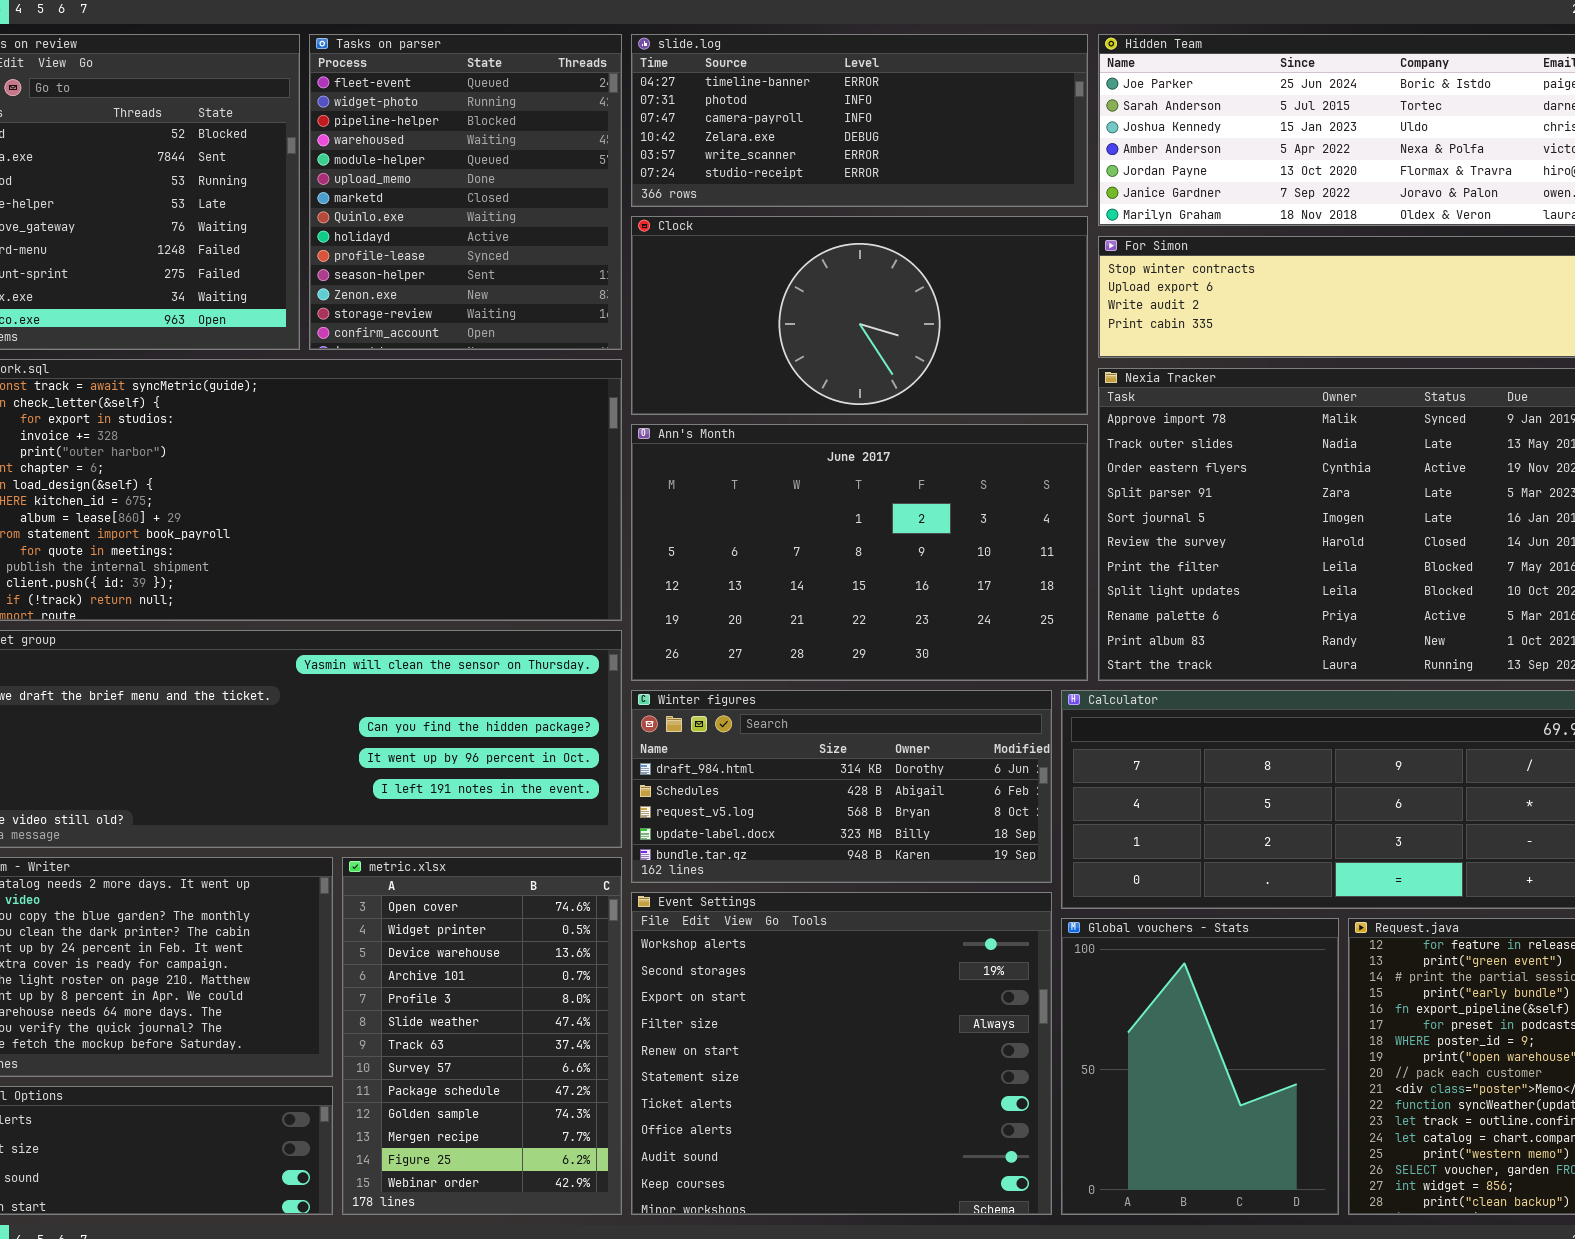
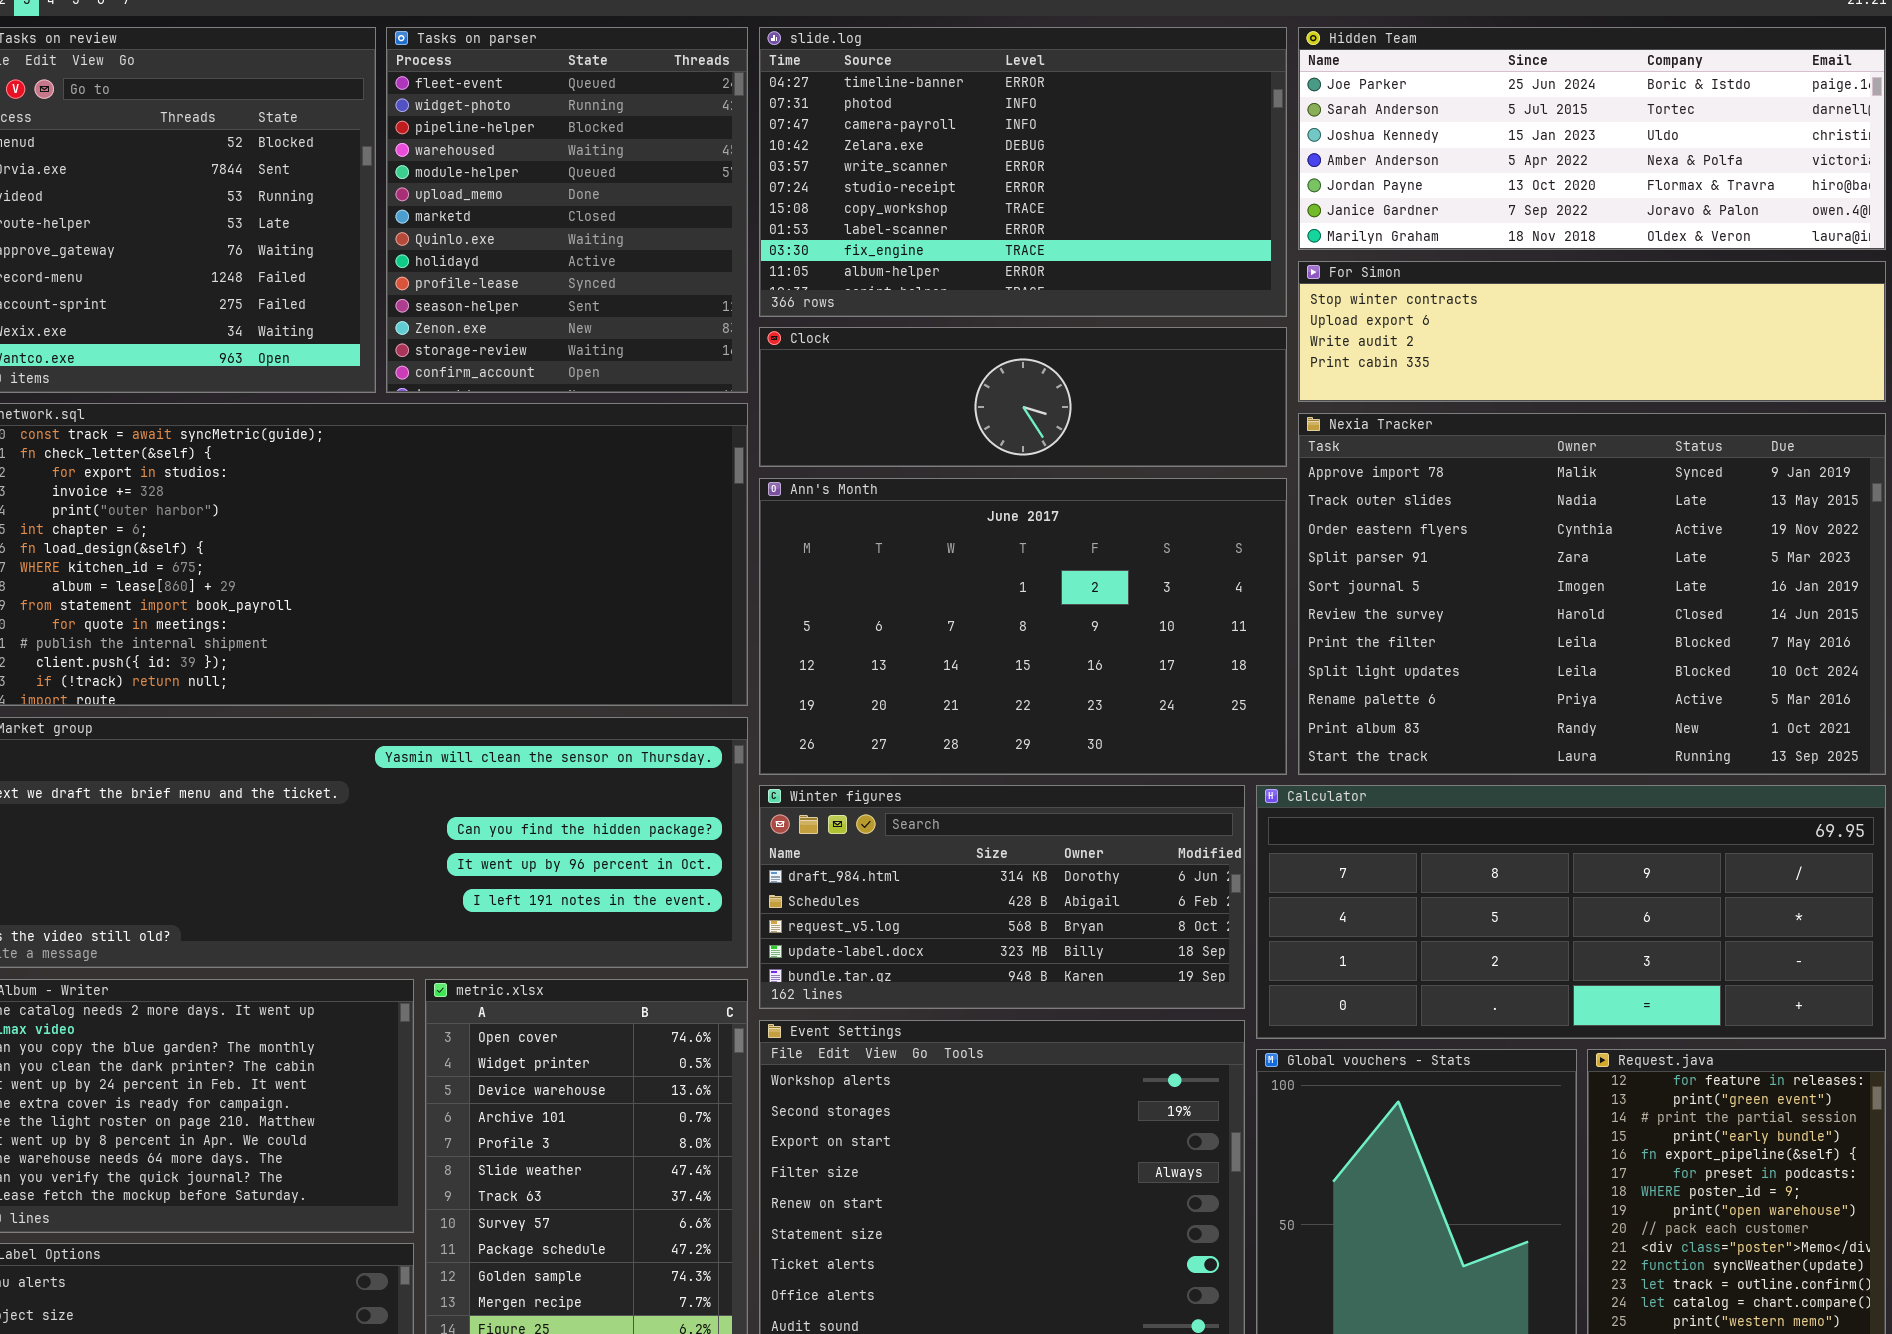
slide.log: [631,34,1088,207] -> [759,27,1287,317], resized
Clock: [631,216,1088,415] -> [759,327,1287,467], resized

